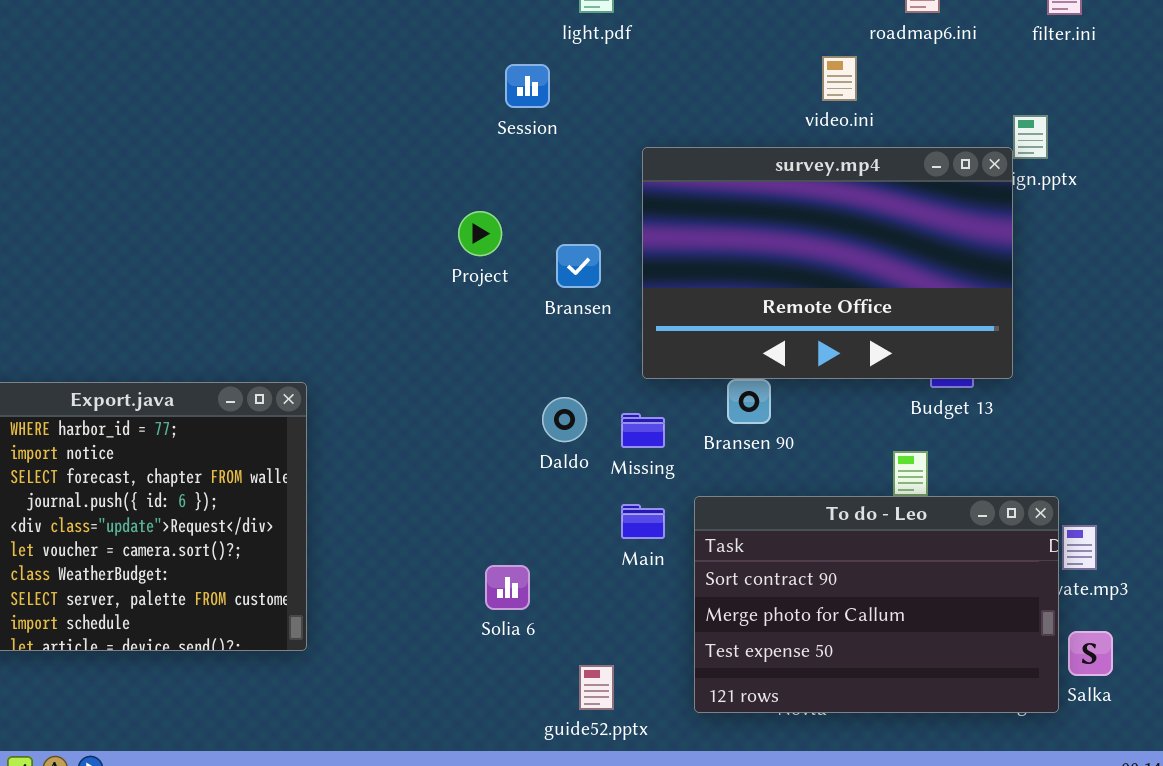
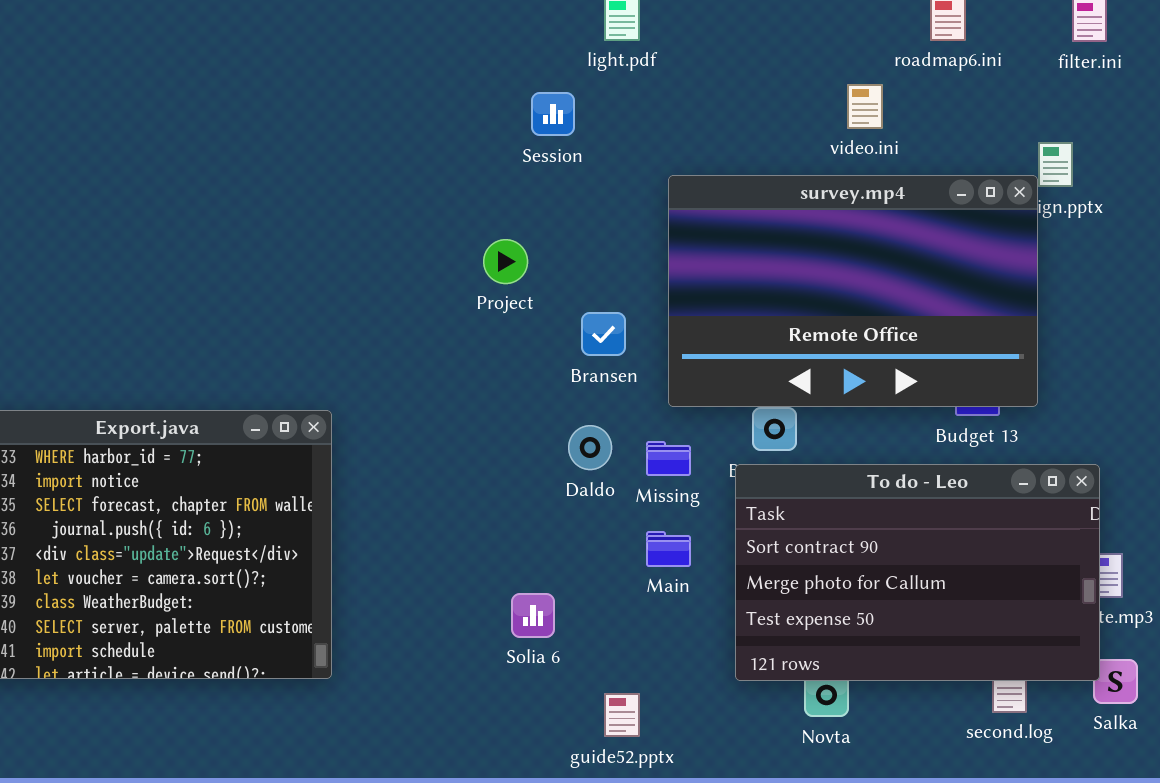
Bransen: [556,244,601,288] -> [581,312,626,356], moved
To do - Leo: [694,496,1059,713] -> [735,464,1100,681], moved

